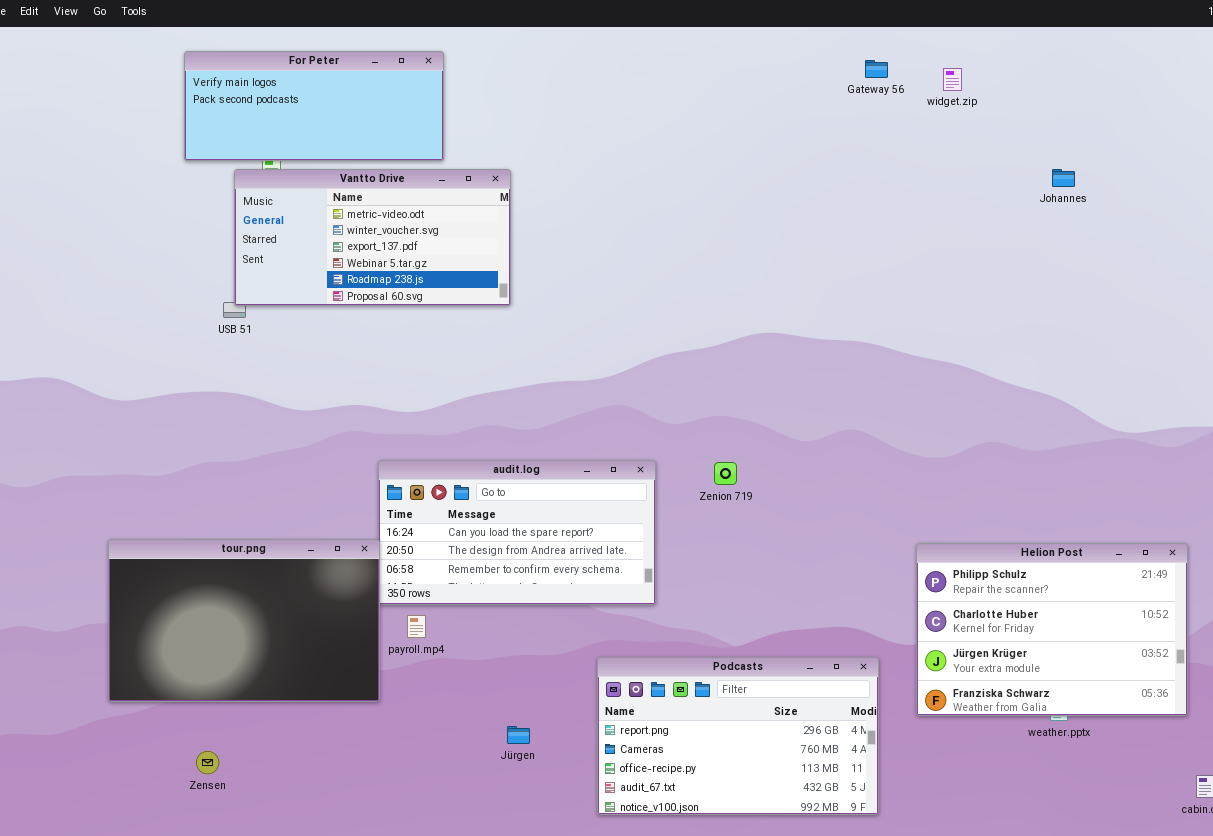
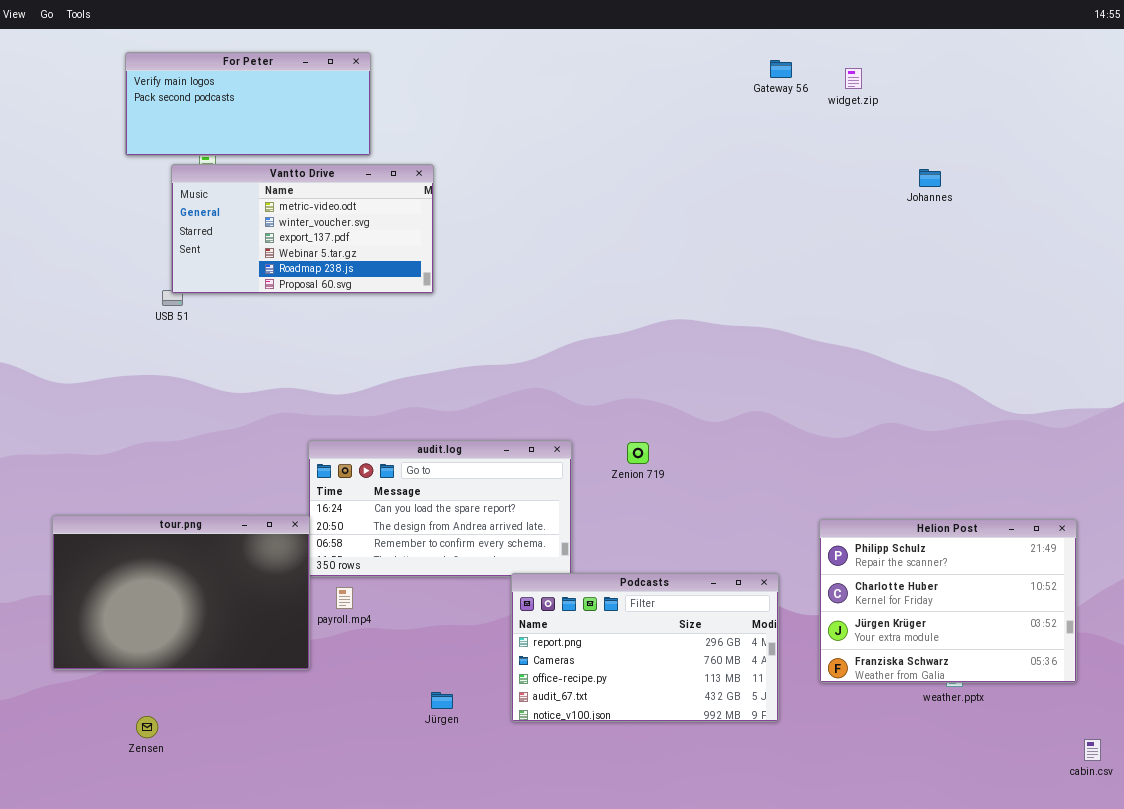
Johannes: [1052,169,1075,187] -> [919,169,941,187], moved
Podcasts: [597,657,879,815] -> [511,573,779,722], moved

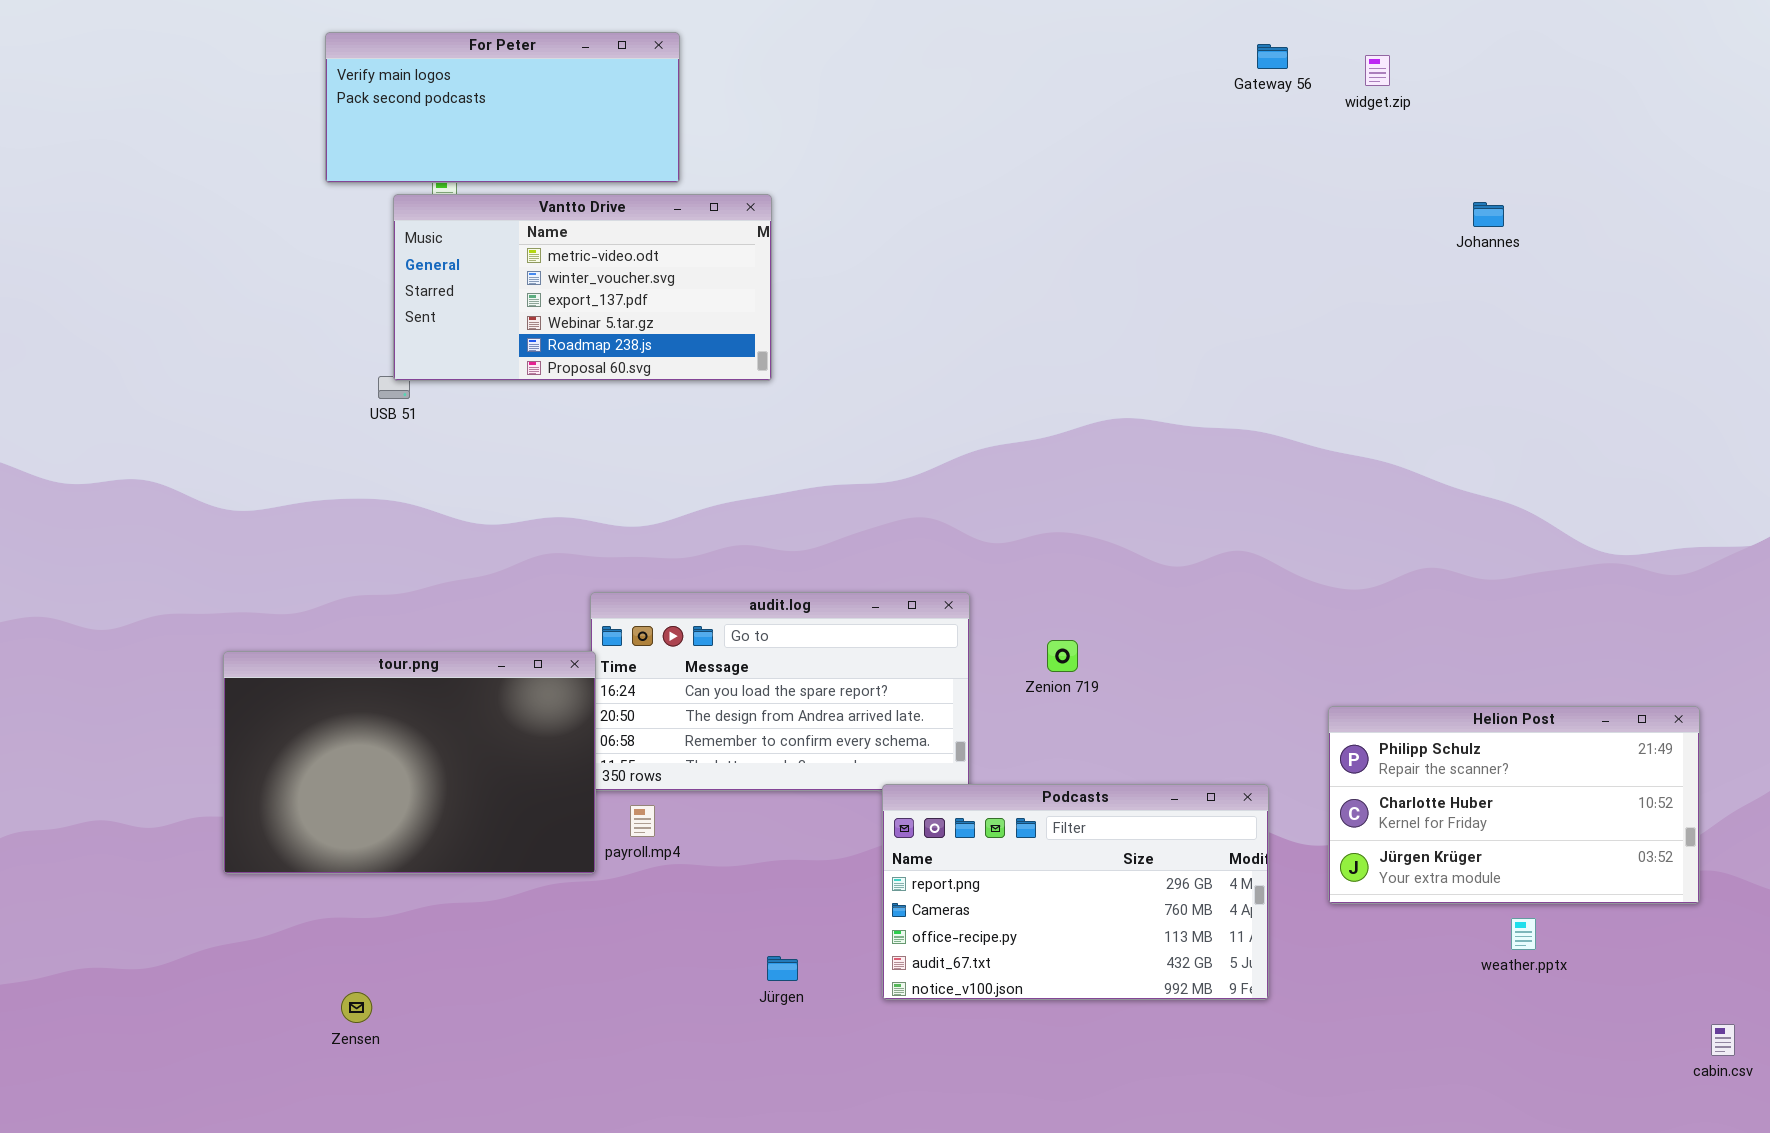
Zenion 719: [627,442,649,464] -> [1047,640,1078,672], moved
tour.png: [52,515,310,670] -> [223,651,596,874], moved
Helion Post: [819,519,1077,683] -> [1328,706,1700,904], resized

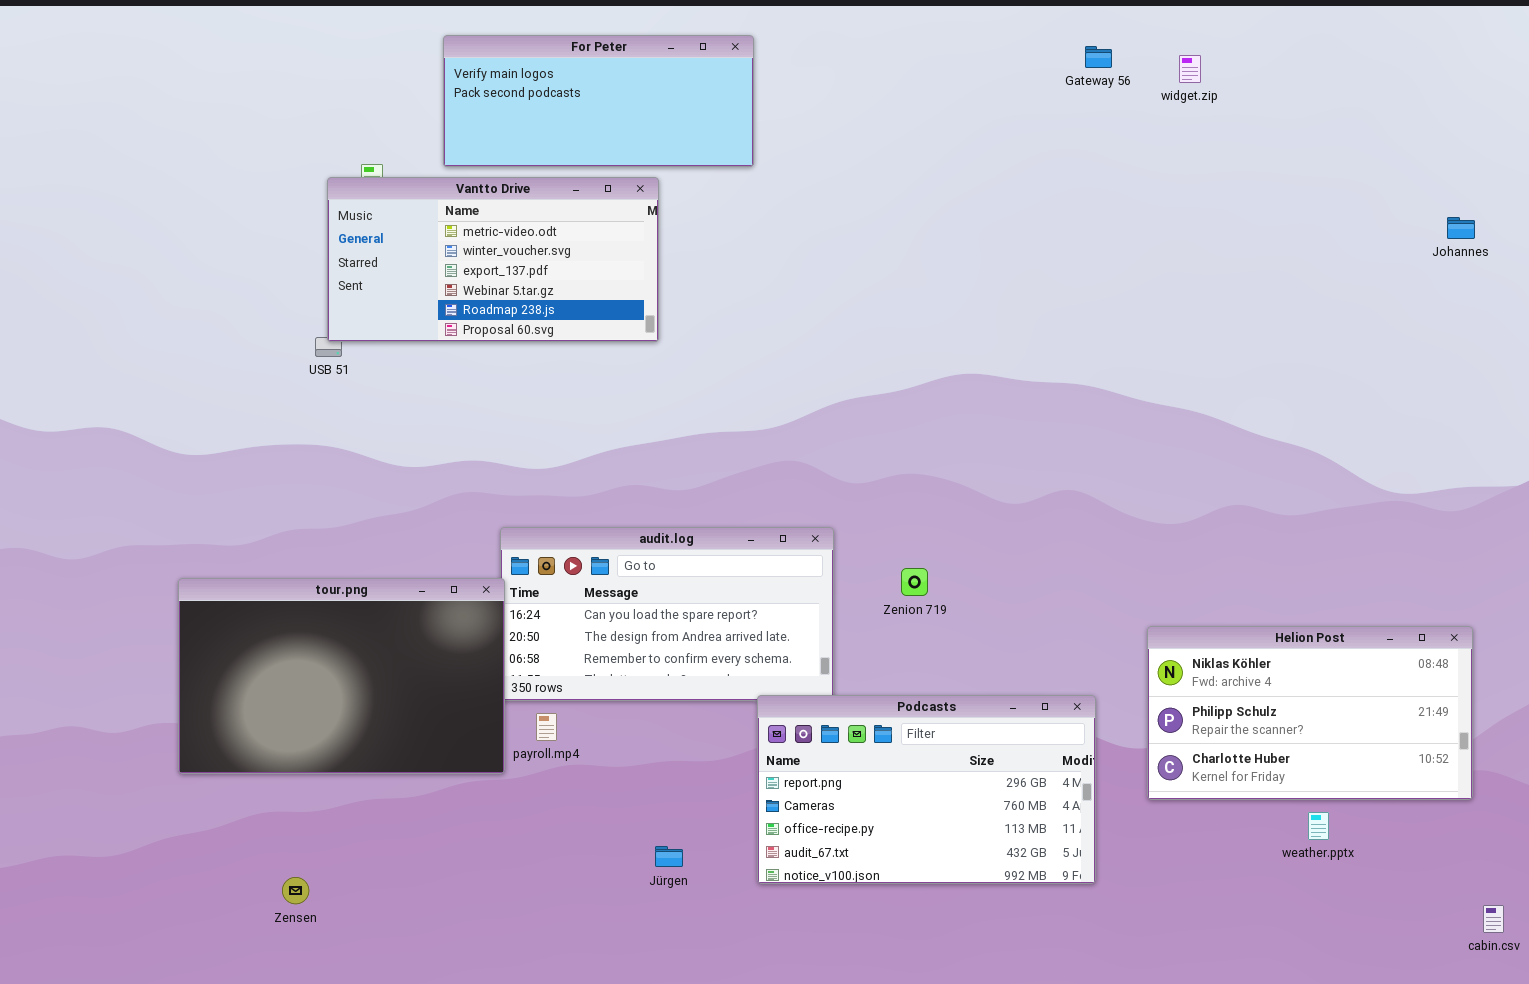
For Peter: [325,32,680,183] -> [443,35,754,167], moved
Johannes: [1473,202,1504,227] -> [1447,217,1475,239], moved
Helion Post: [1328,706,1700,904] -> [1147,626,1473,800], scrolled up 1 row

